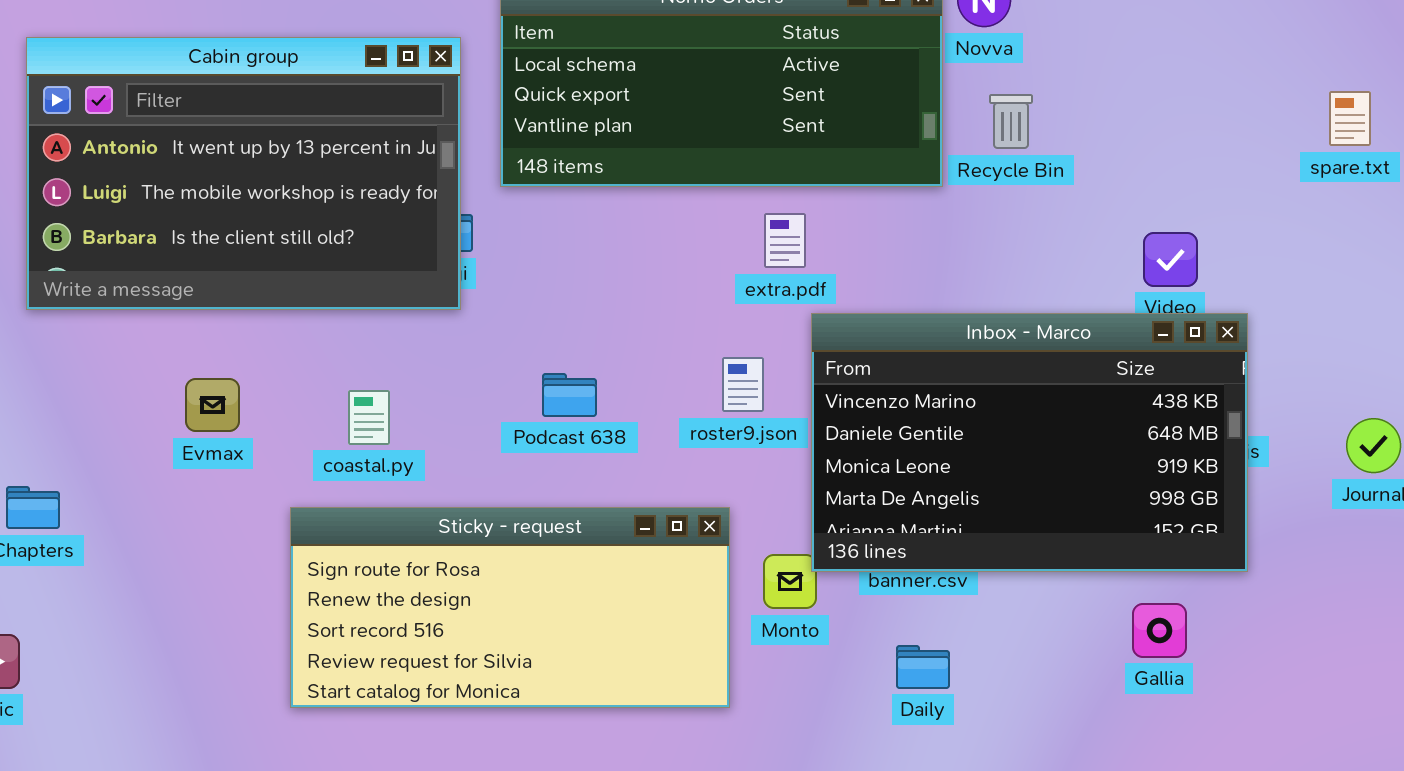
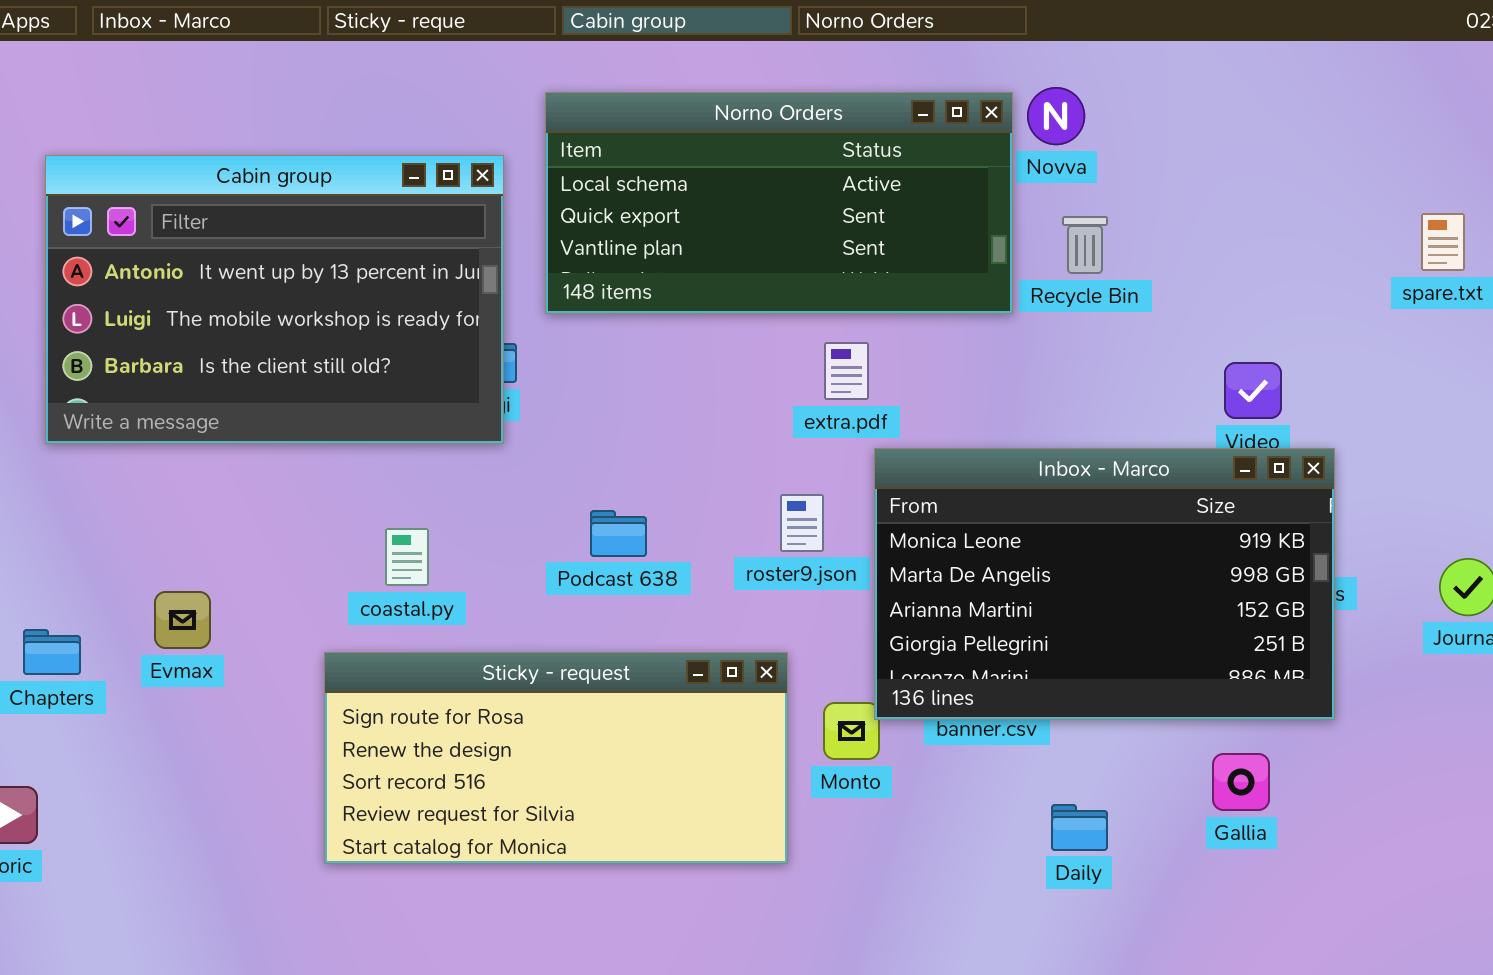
Inbox - Marco: [811,313,1248,572] -> [874,448,1335,720], scrolled down 2 rows
Evmax: [185,378,240,432] -> [154,591,211,649], moved
Daily: [896,645,950,689] -> [1051,804,1108,851], moved

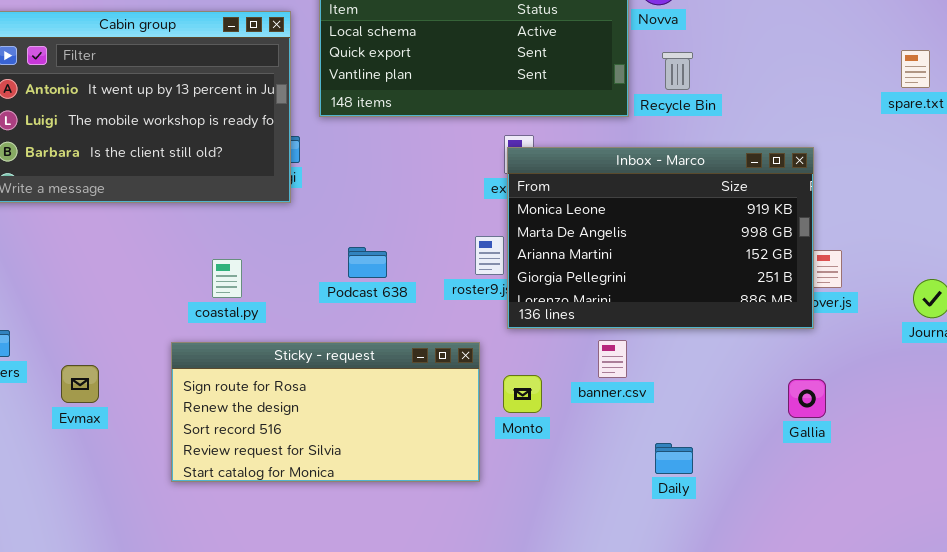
Inbox - Marco: [874,448,1335,720] -> [507,147,814,329], moved
Evmax: [154,591,211,649] -> [61,365,99,403], moved
Gallia: [1212,753,1270,811] -> [788,379,826,418], moved

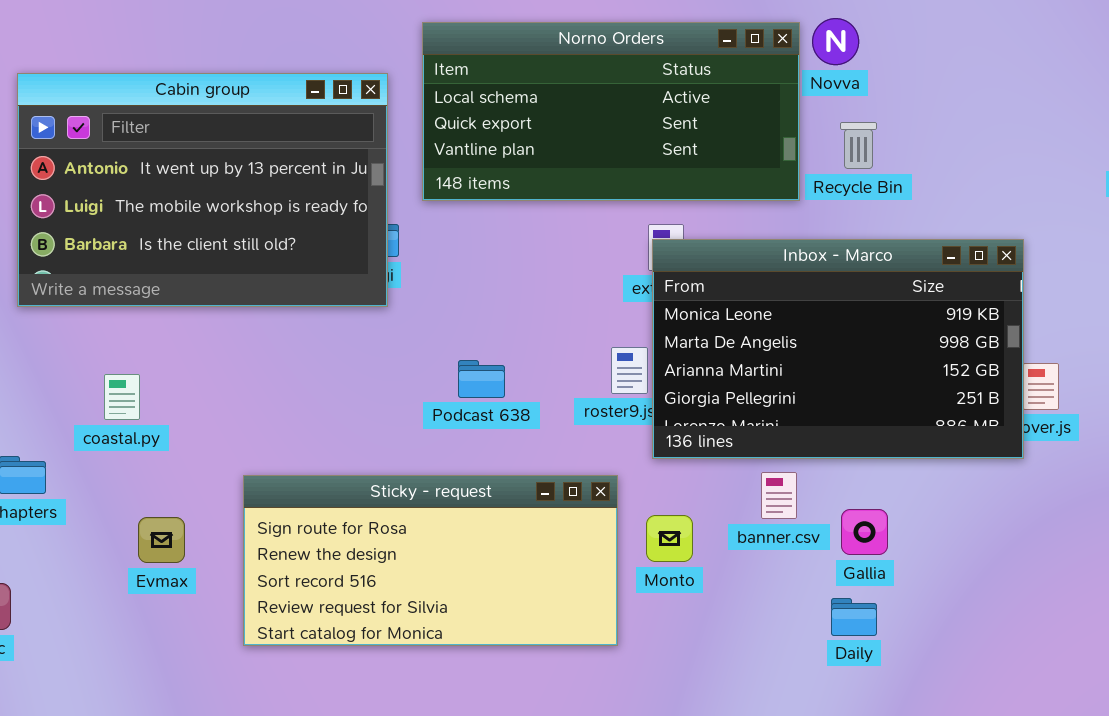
coastal.py: [212,259,242,298] -> [104,374,140,420], moved
Evmax: [61,365,99,403] -> [138,517,185,563], moved
Gallia: [788,379,826,418] -> [841,509,888,555], moved

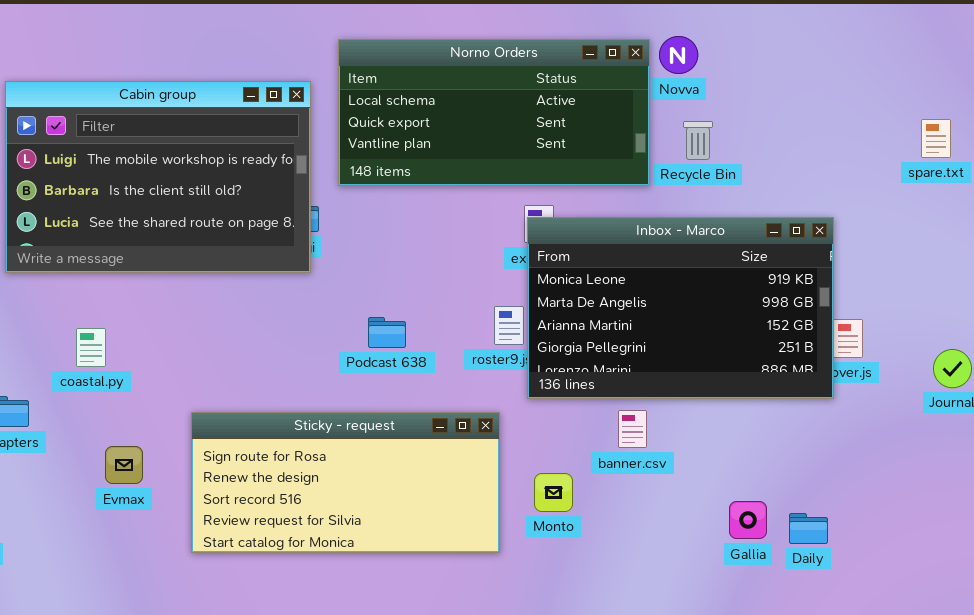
Cabin group: [17,73,388,307] -> [5,81,311,273], scrolled down 1 row
Gallia: [841,509,888,555] -> [729,501,767,539], moved
Monto: [646,515,693,562] -> [534,473,573,512], moved
Daily: [831,598,877,636] -> [789,513,828,544], moved

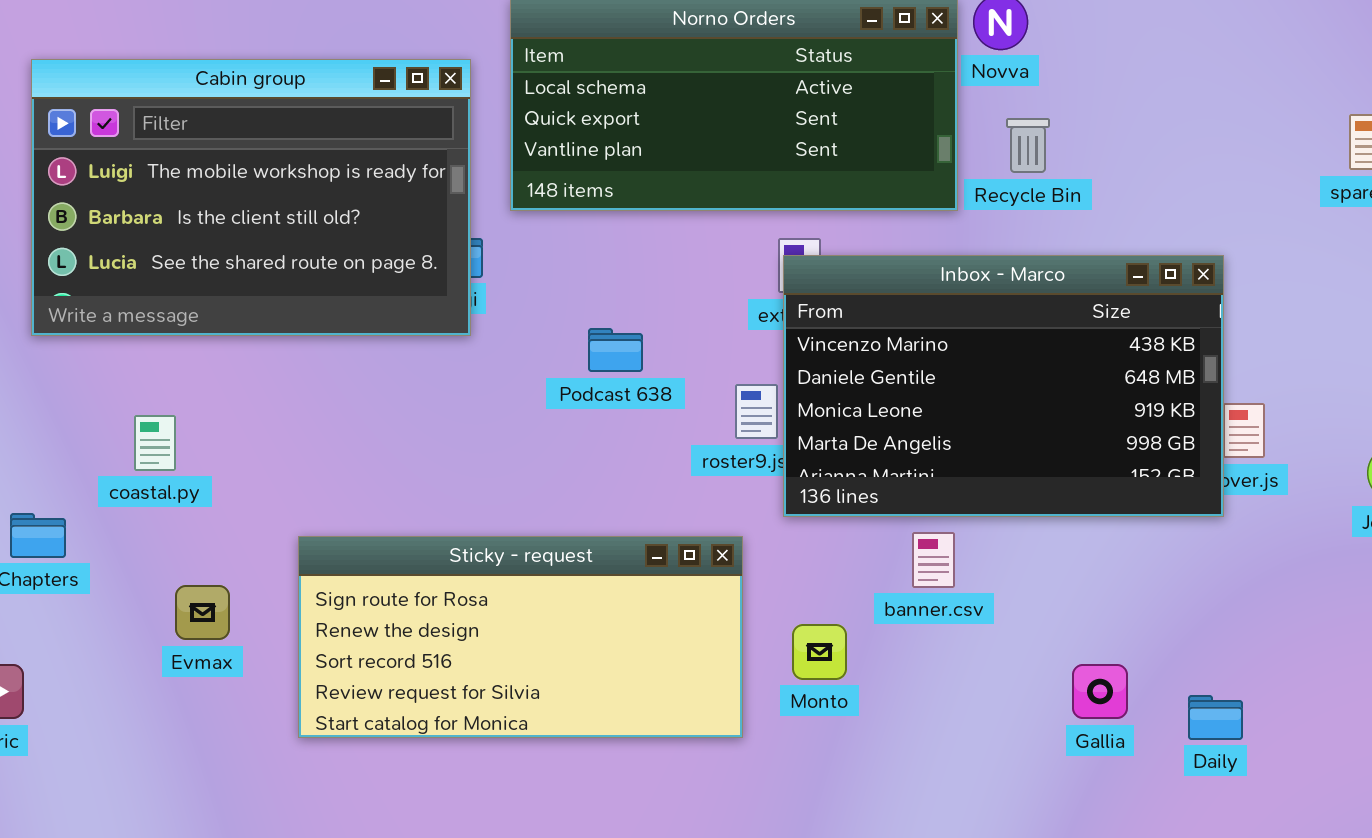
Inbox - Marco: [527,217,834,399] -> [783,255,1224,517], scrolled up 2 rows
Podcast 638: [368,317,406,348] -> [588,328,643,372], moved
Daily: [789,513,828,544] -> [1188,695,1243,740], moved

